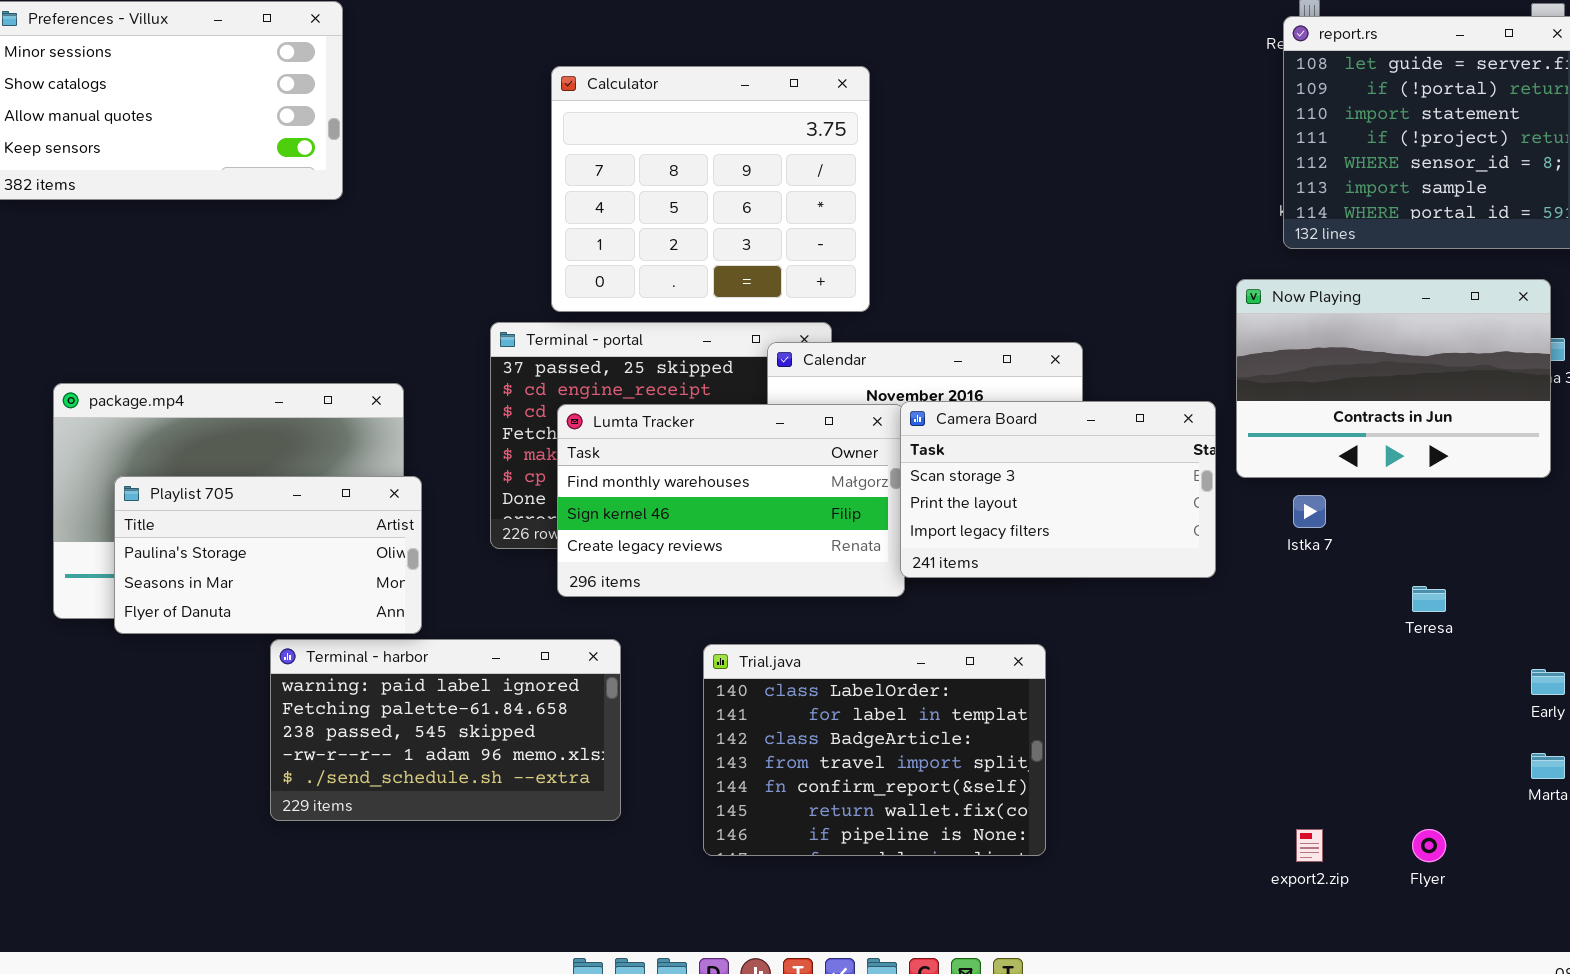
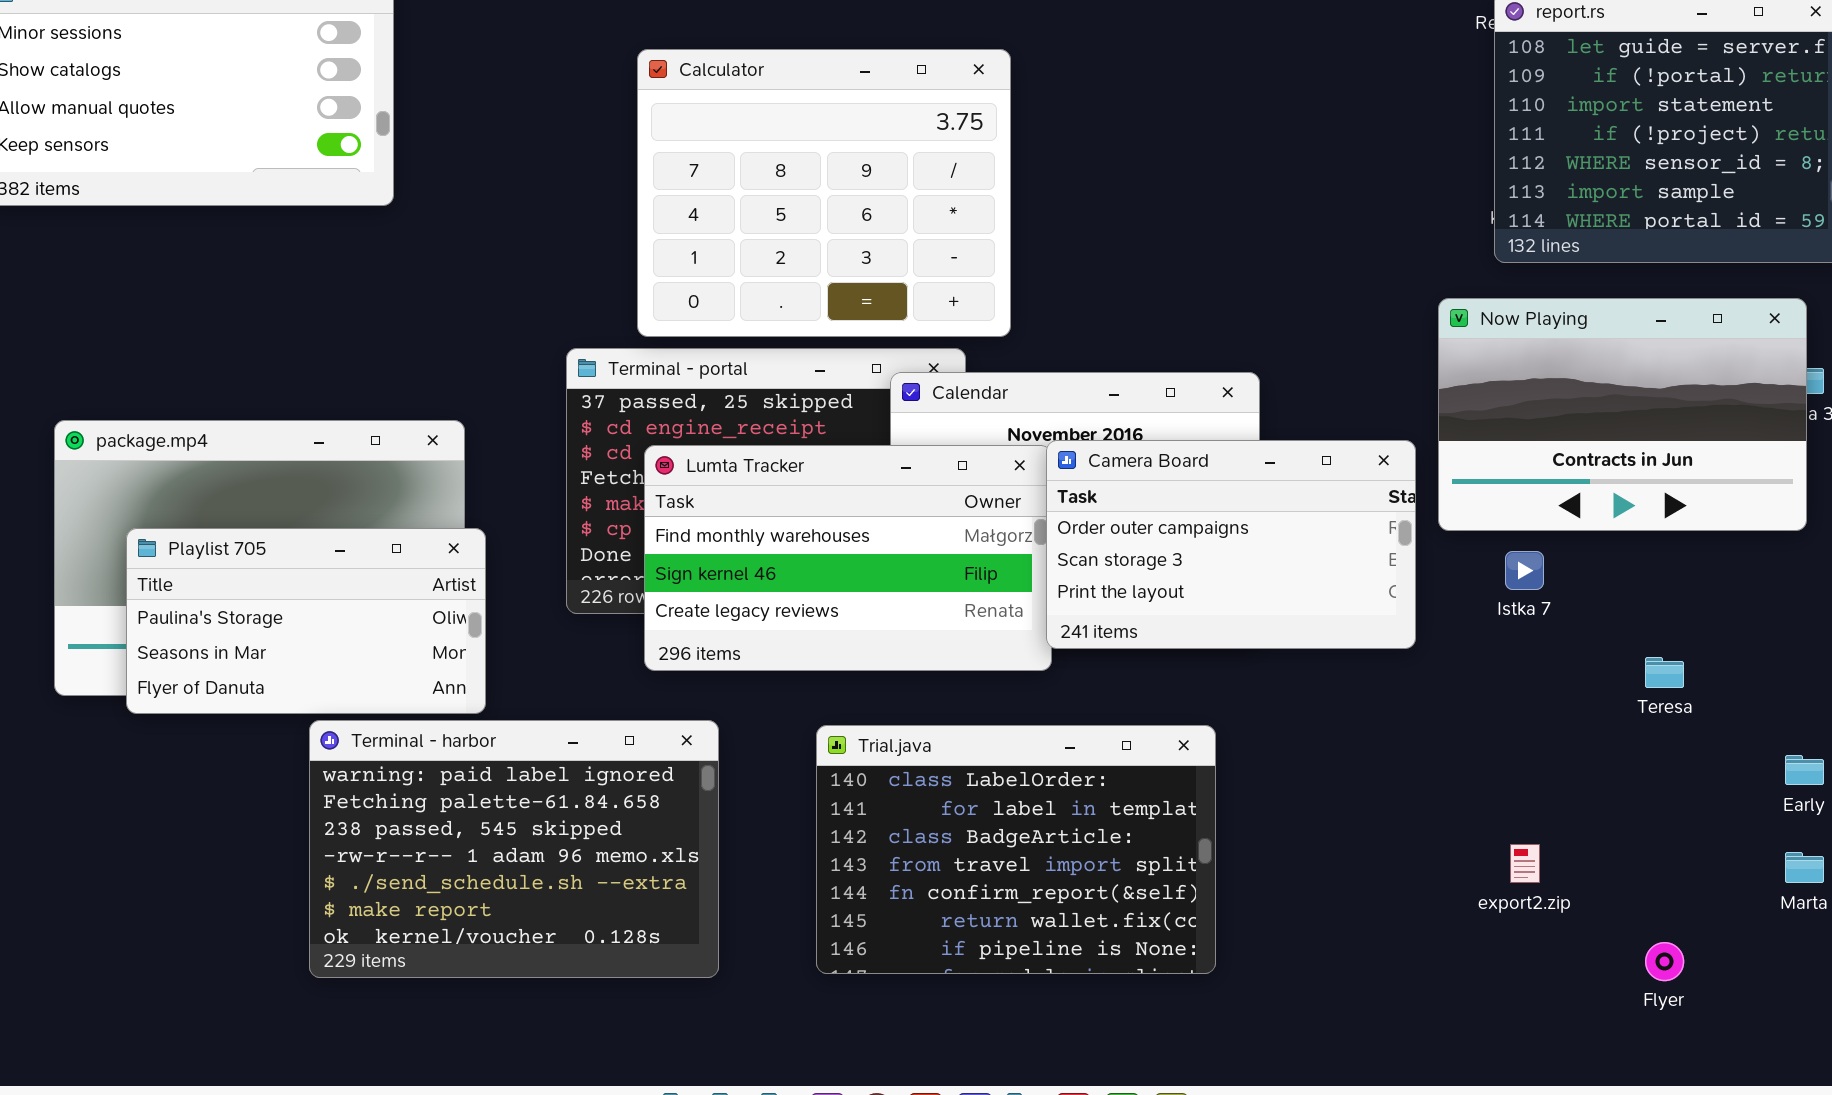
Camera Board: [900,401,1216,578] -> [1046,440,1416,649], scrolled up 1 row
Terminal - harbor: [270,639,621,821] -> [309,720,719,978], resized
export2.zip: [1296,829,1323,862] -> [1510,844,1540,883], moved

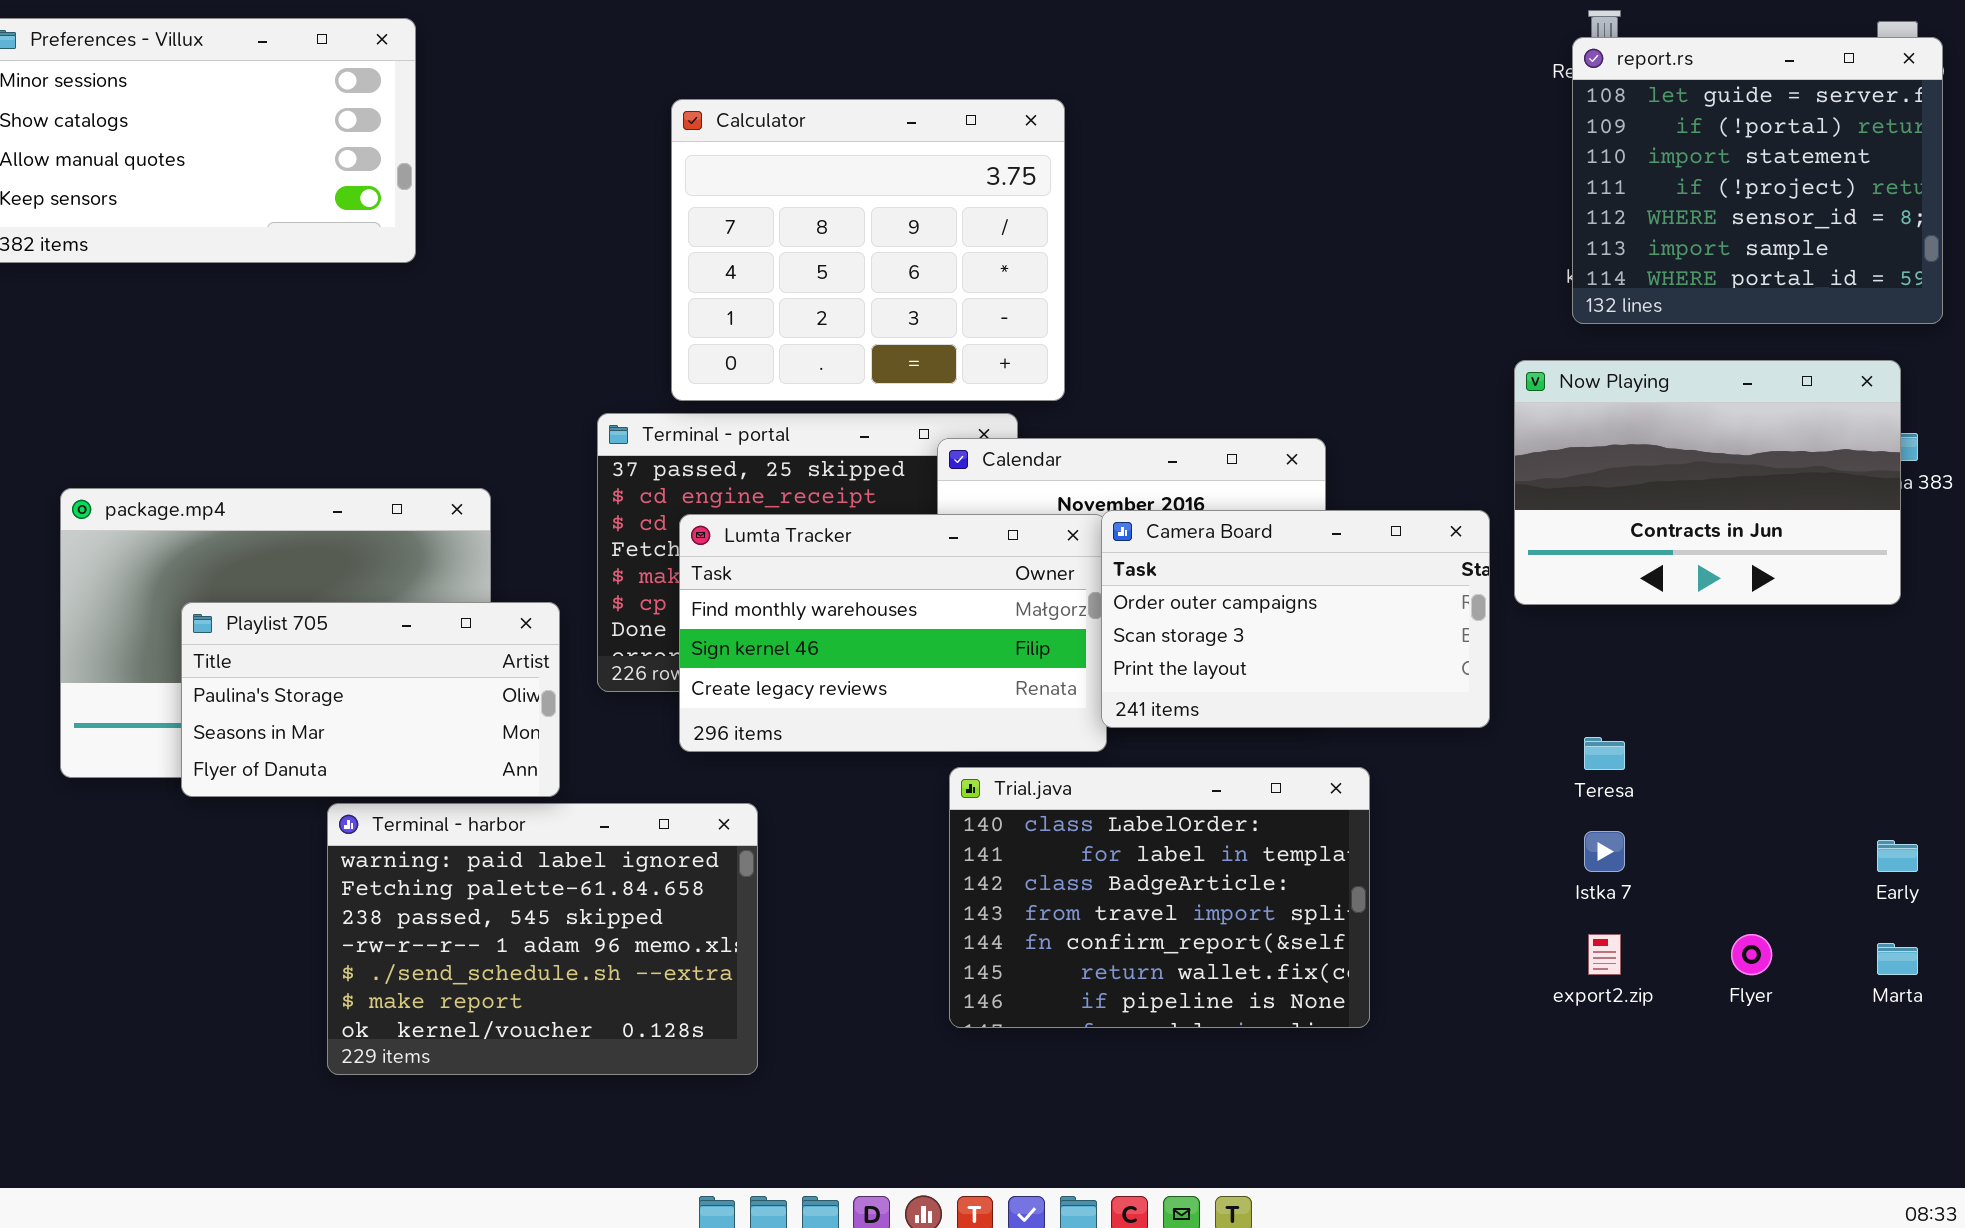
Playlist 705: [126,528,486,714] -> [181,602,560,797], moved
Istka 7: [1505,551,1544,590] -> [1584,831,1625,872], moved
Teresa: [1645,657,1684,688] -> [1584,737,1625,770], moved
Trial.java: [816,725,1216,974] -> [949,767,1370,1028], moved
Flyer: [1645,942,1684,981] -> [1731,934,1772,975], moved

